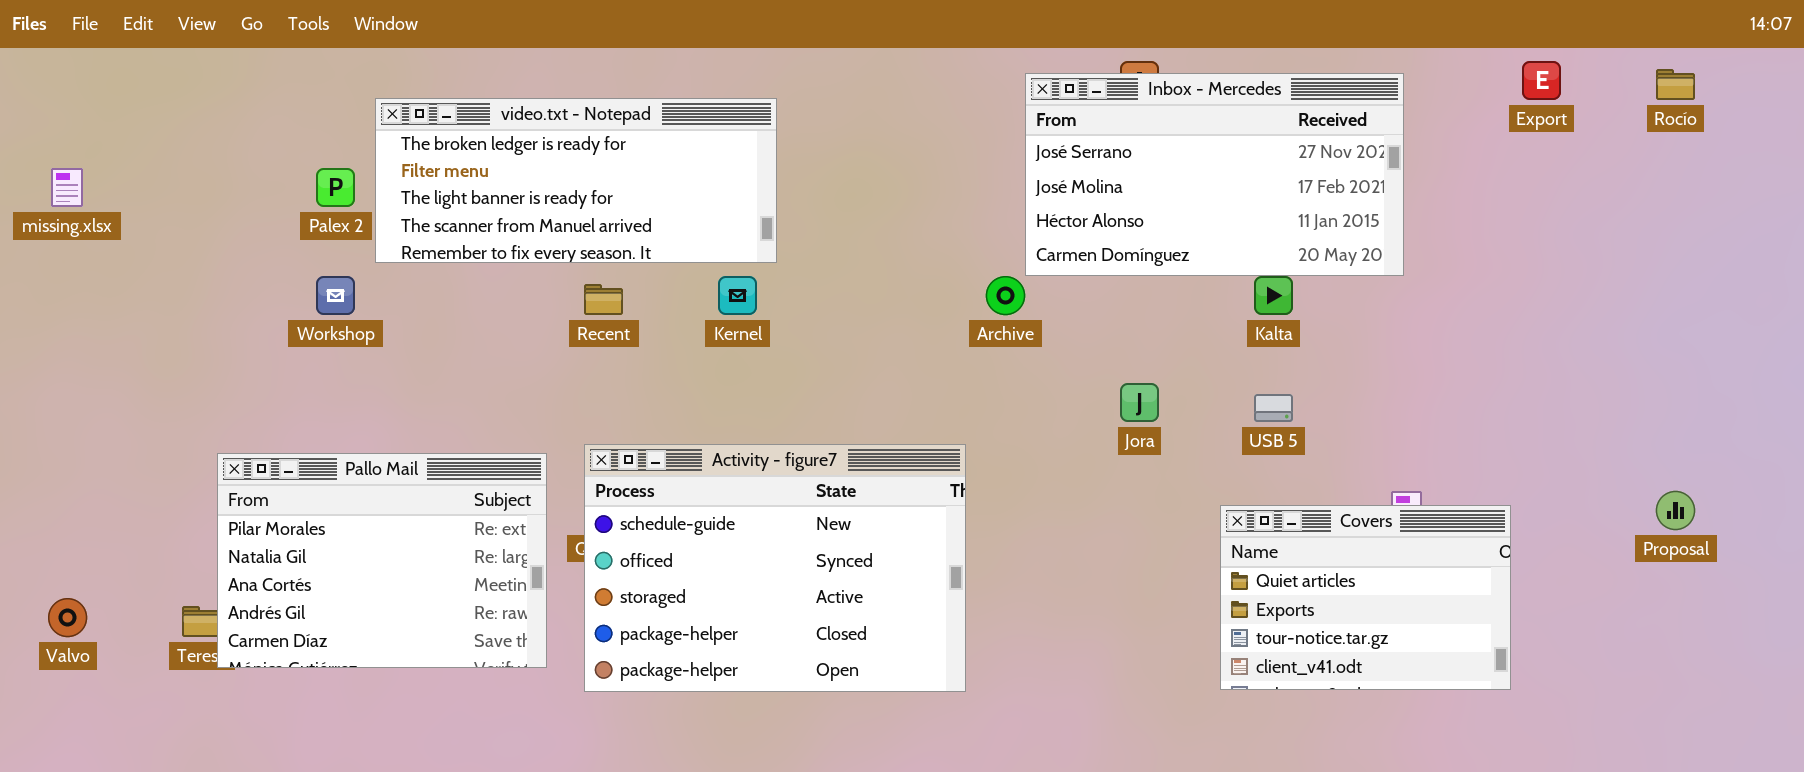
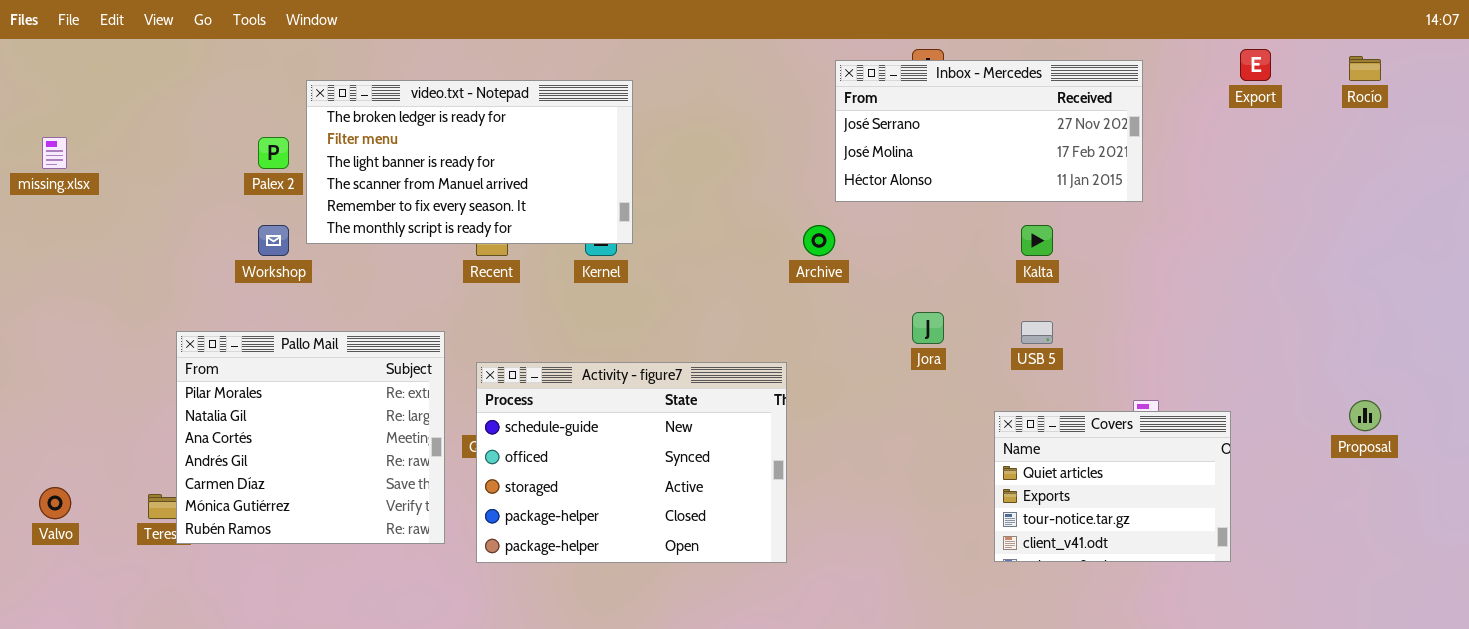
Inbox - Mercedes: [1025,73,1404,276] -> [835,60,1143,202], resized
video.txt - Notepad: [375,98,777,263] -> [306,80,633,244], resized
Pallo Mail: [217,453,547,668] -> [176,331,445,544], resized

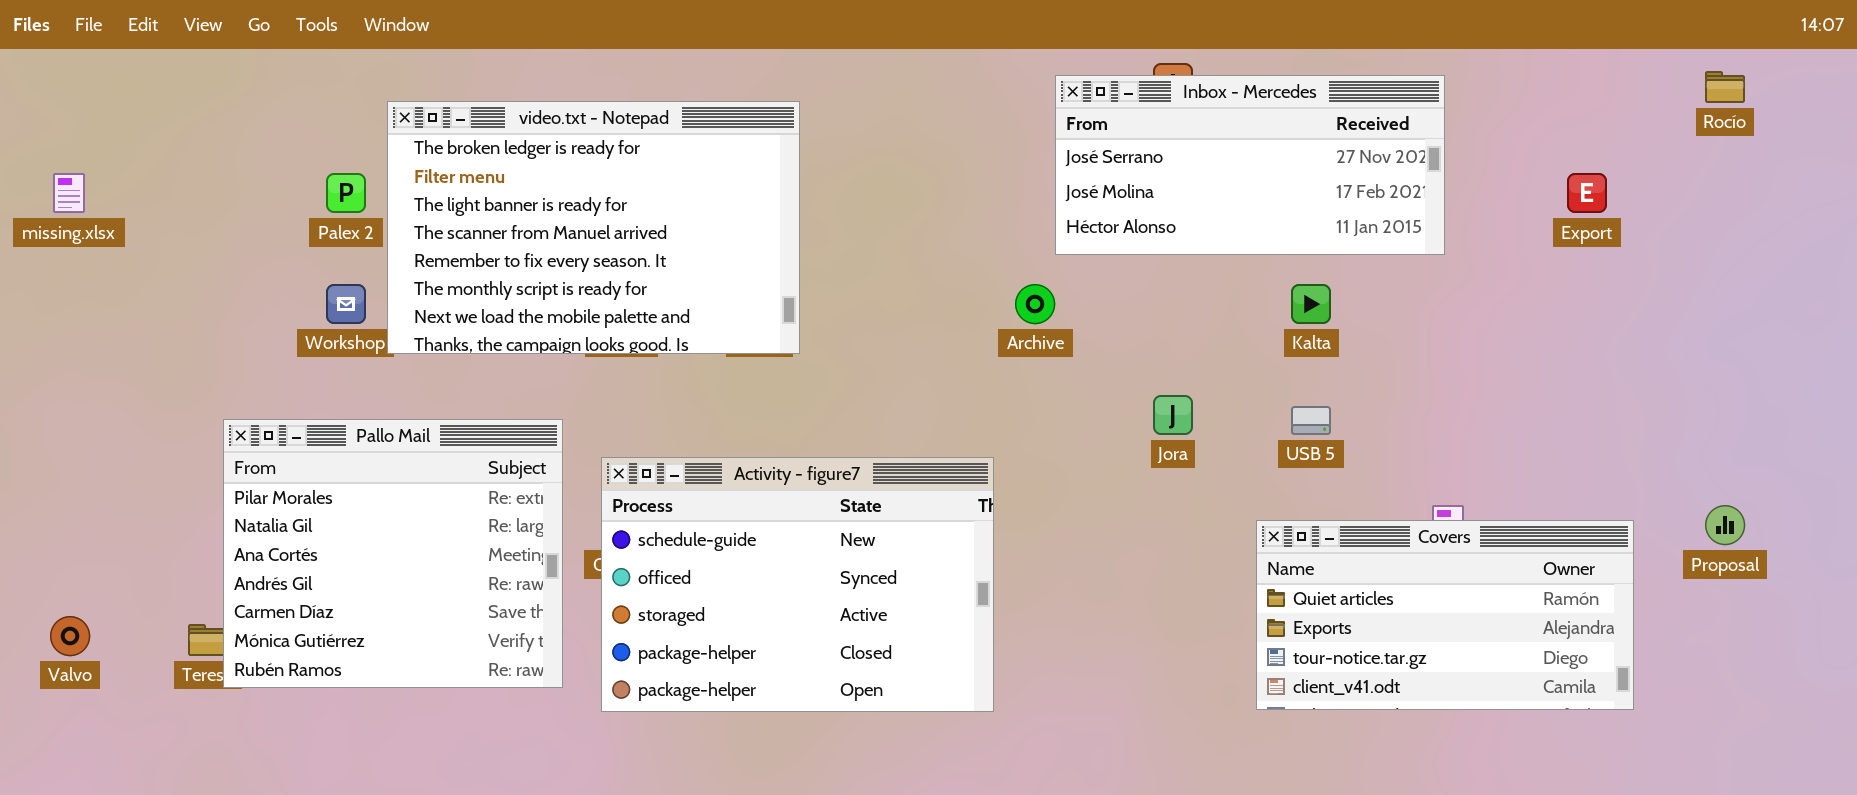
Export: [1240,49,1271,81] -> [1567,173,1607,213], moved
video.txt - Notepad: [306,80,633,244] -> [387,101,800,354], resized
Covers: [994,411,1231,562] -> [1256,520,1634,710], resized

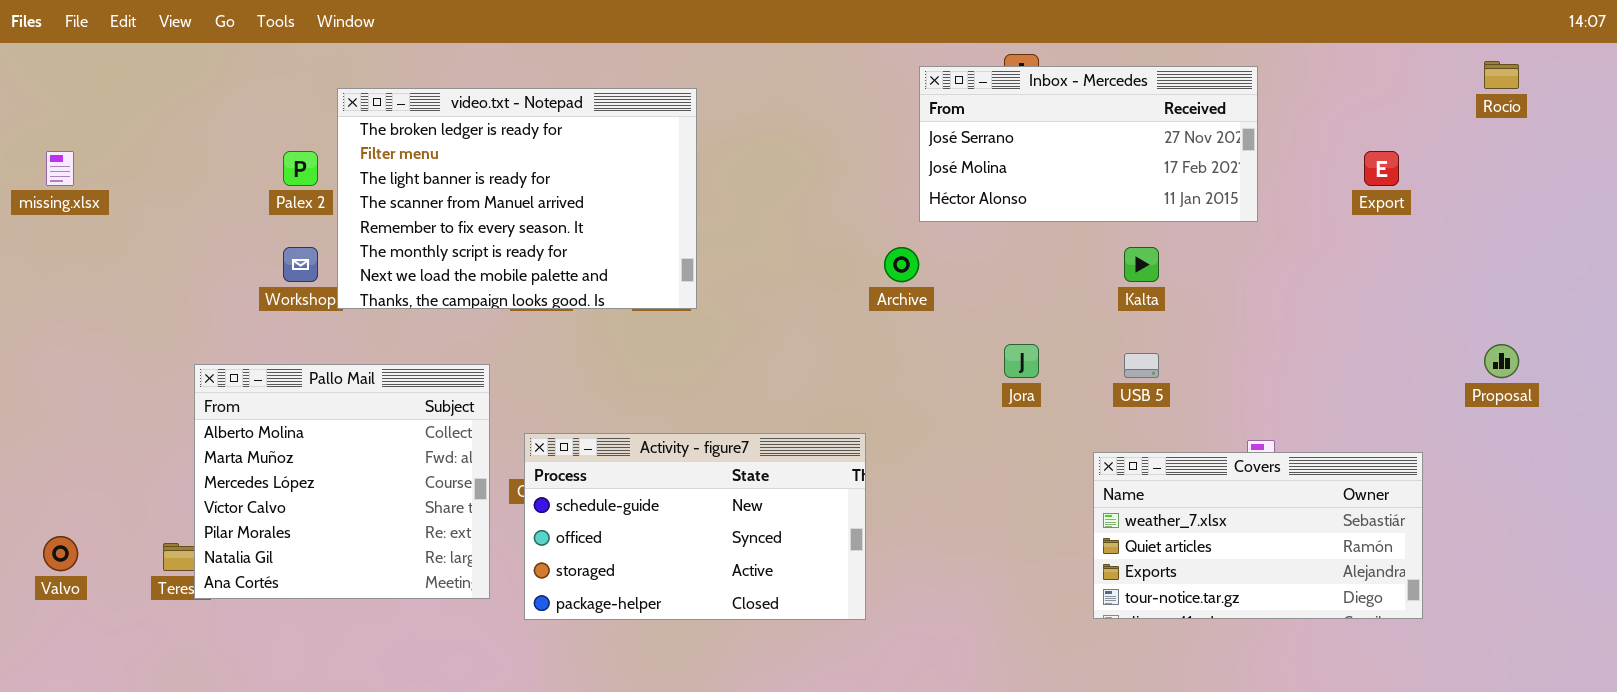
Pallo Mail: [223,419,563,688] -> [194,364,490,599], scrolled up 4 rows
Activity - figure7: [601,457,994,712] -> [524,433,866,620], resized
Proposal: [1705,505,1745,545] -> [1484,344,1519,378], moved
Covers: [1256,520,1634,710] -> [1093,452,1423,619], scrolled up 1 row

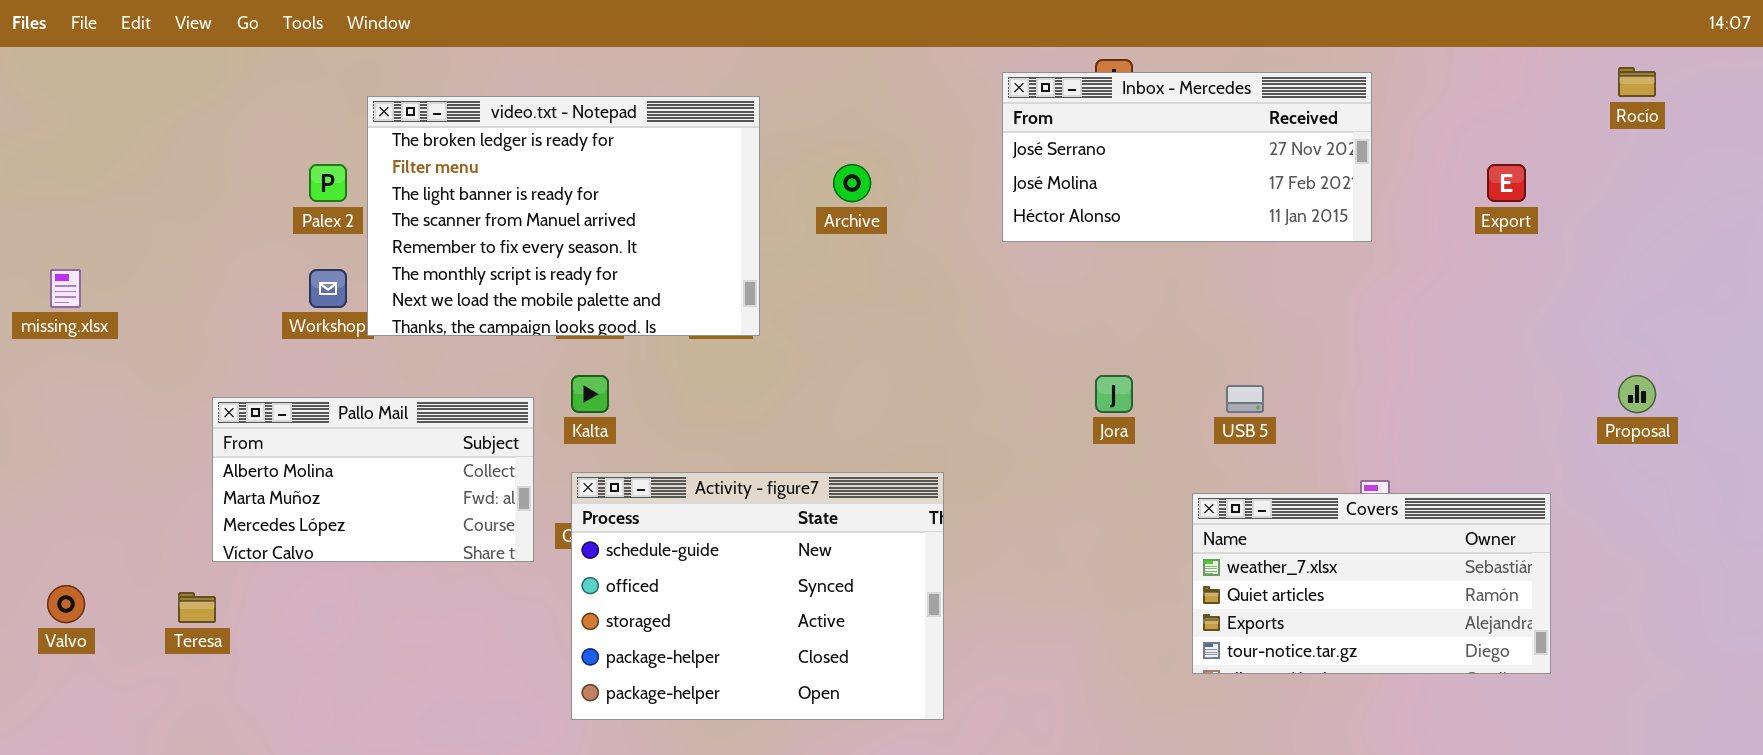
missing.xlsx: [46,151,74,186] -> [50,269,81,308], moved
Archive: [884,247,919,282] -> [833,164,871,202], moved
Kalta: [1124,247,1159,282] -> [571,375,609,413], moved
Pallo Mail: [194,364,490,599] -> [212,397,534,562], resized
Activity - figure7: [524,433,866,620] -> [571,472,944,720], resized

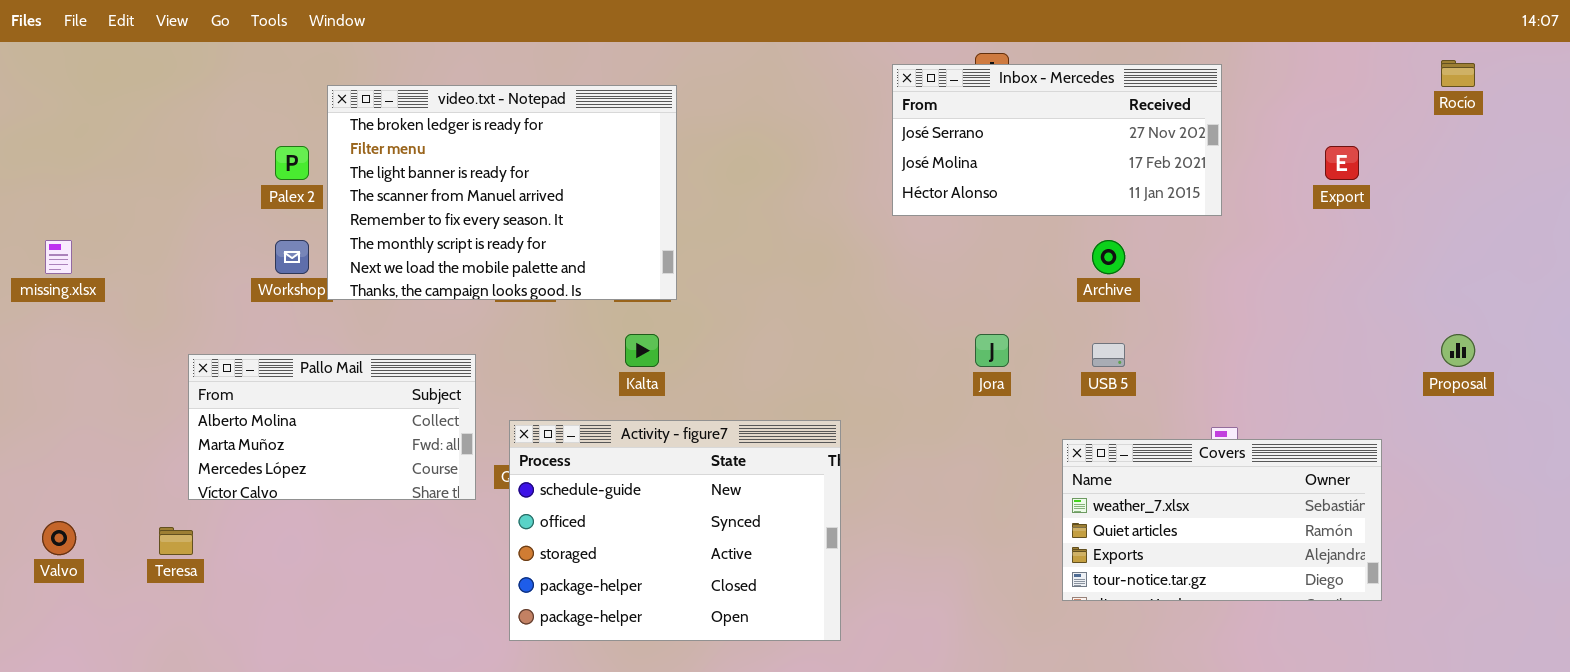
Archive: [833,164,871,202] -> [1092,240,1125,274], moved
Kalta: [571,375,609,413] -> [625,334,659,367], moved

